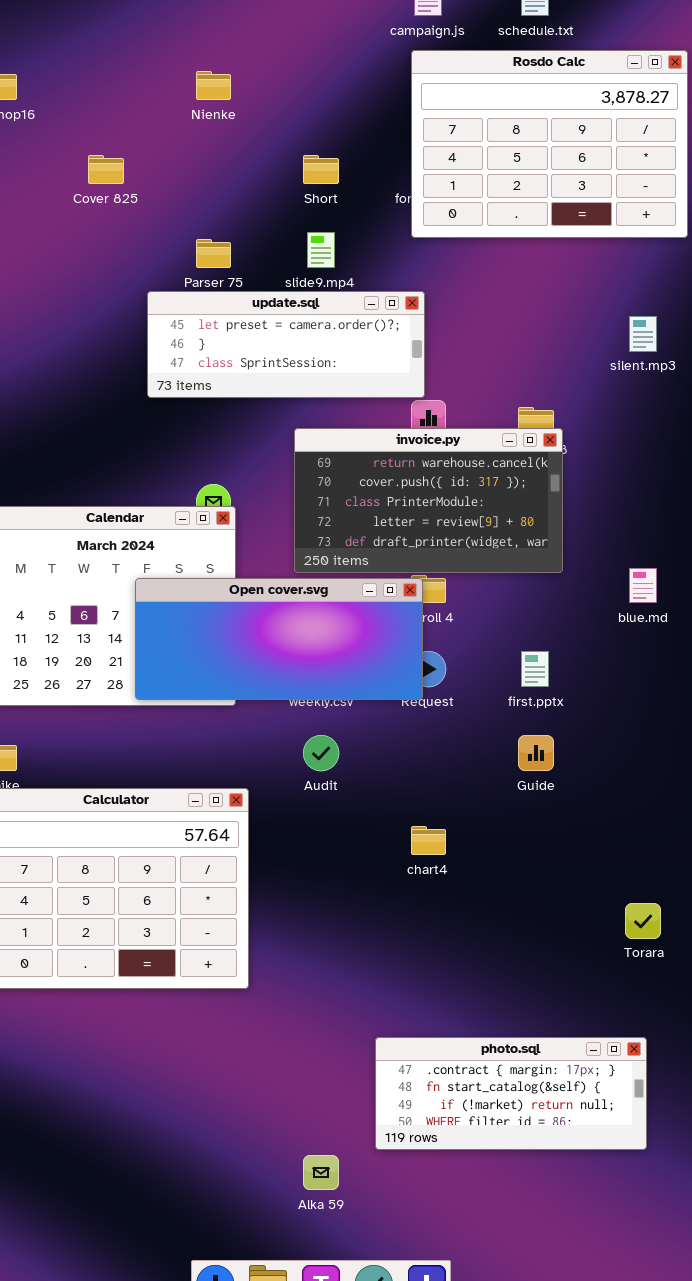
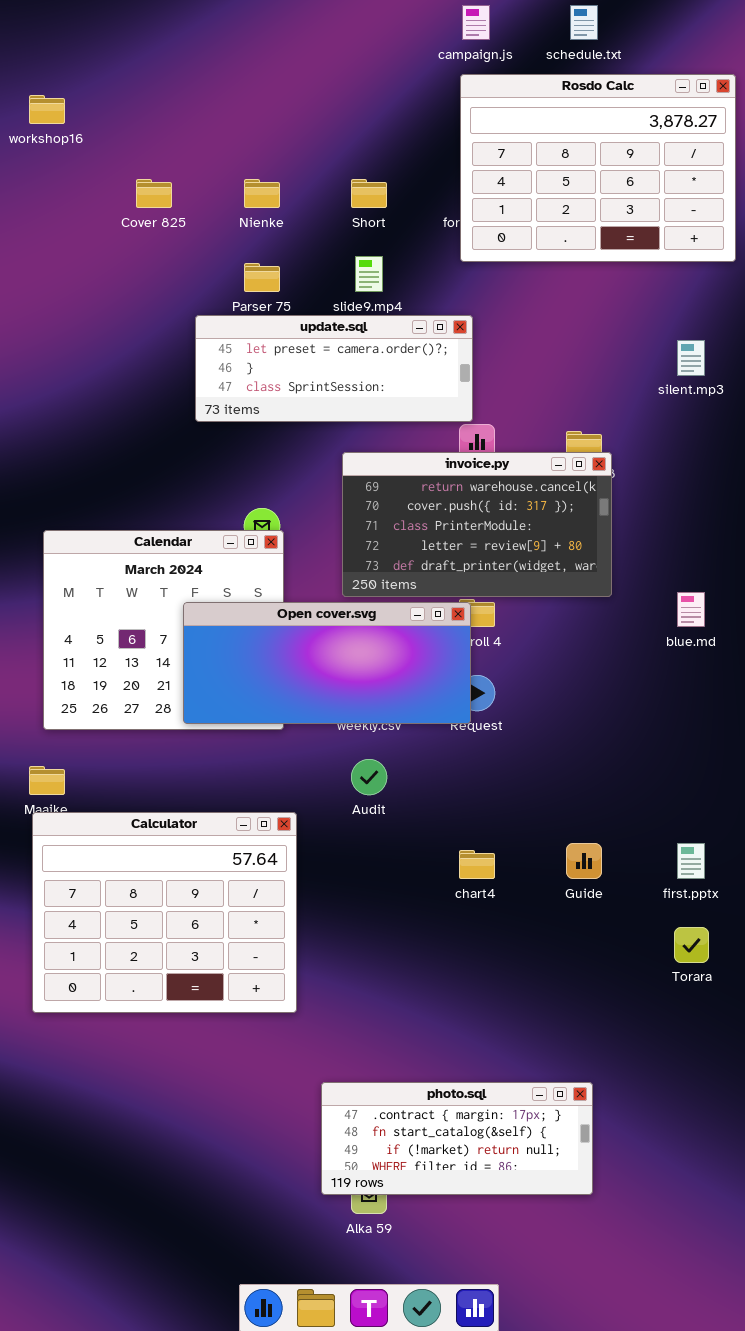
Nienke: [196,71,231,100] -> [244,179,280,208], moved
first.pptx: [521,651,549,687] -> [677,843,705,879], moved
Guide: [518,735,554,771] -> [566,843,602,879], moved
photo.sql: [375,1037,647,1150] -> [321,1082,593,1195], moved

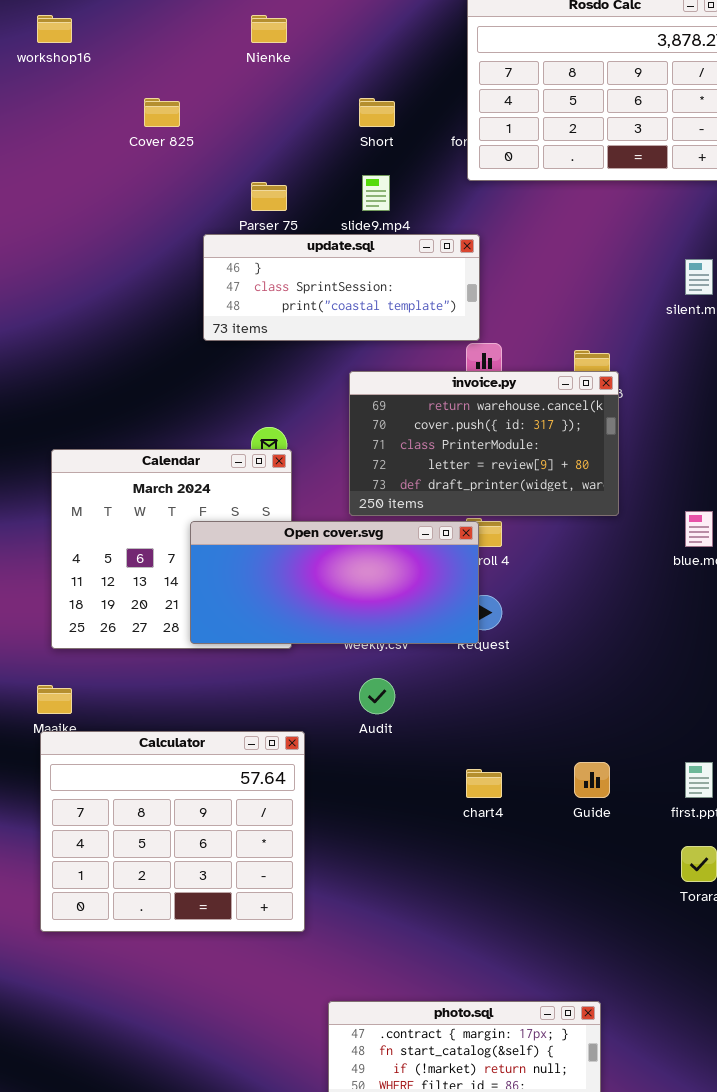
Nienke: [244,179,280,208] -> [251,15,287,43], moved
update.sql: [195,315,473,422] -> [203,234,480,341], scrolled down 1 row

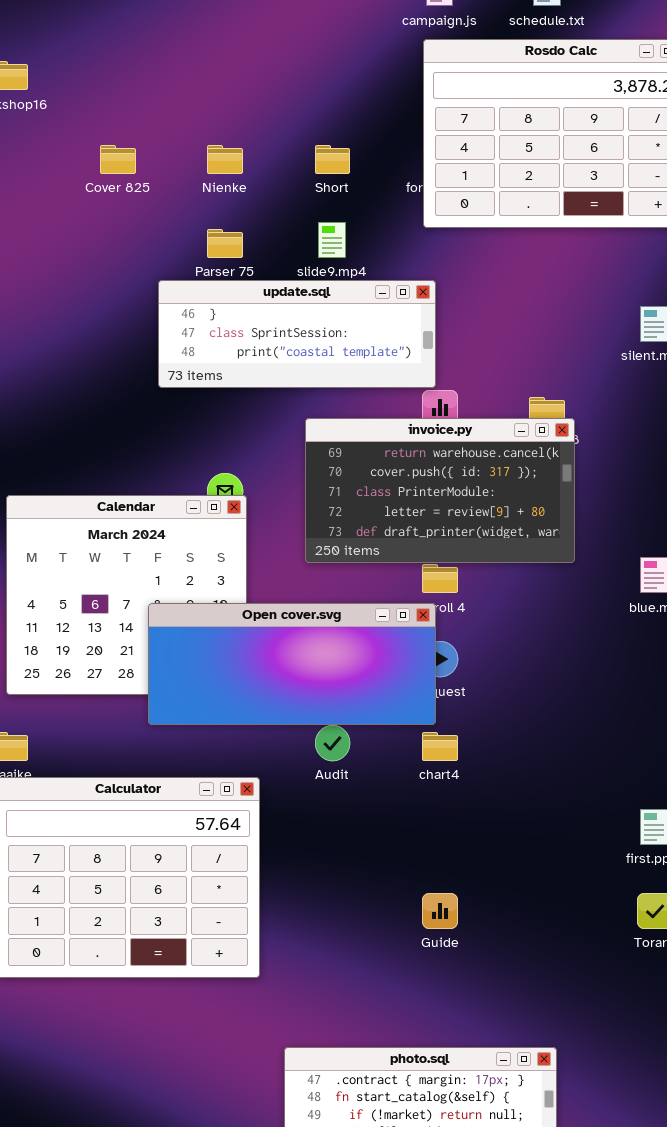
Nienke: [251,15,287,43] -> [207,145,243,174], moved
Open cover.svg: [190,521,479,644] -> [148,603,436,725], moved
Guide: [574,762,610,798] -> [422,893,458,929], moved
chart4: [466,769,502,798] -> [422,732,458,761], moved

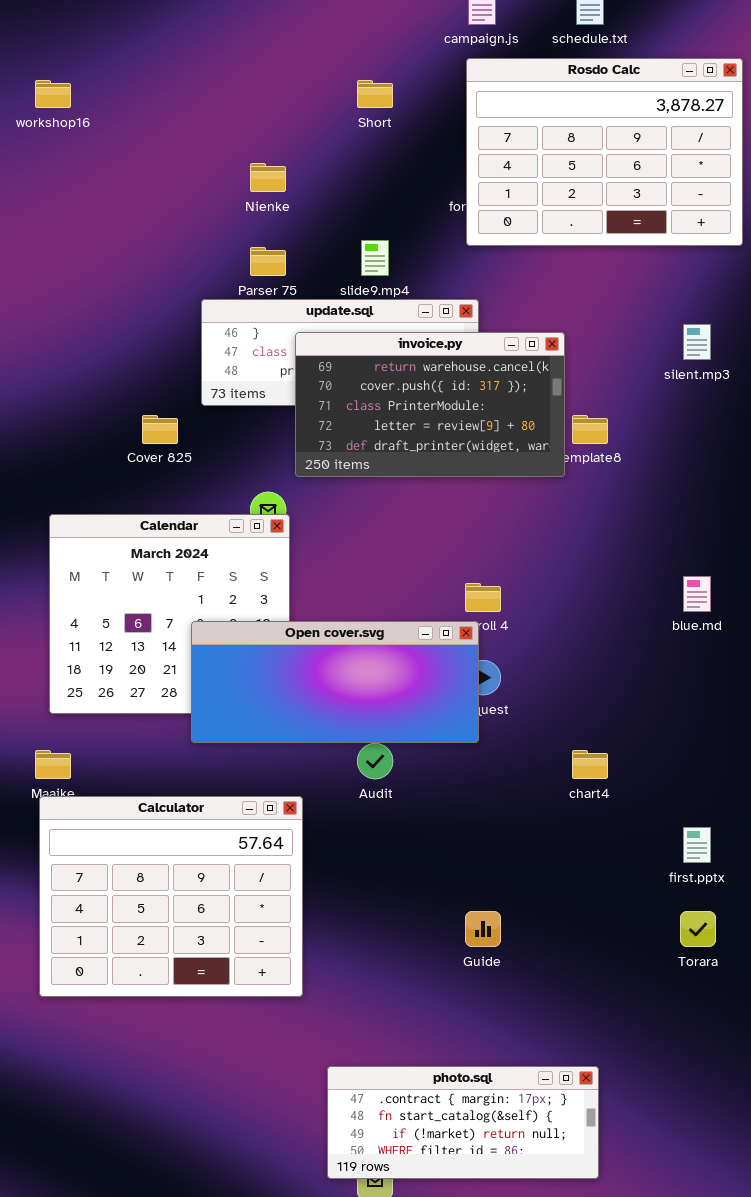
Cover 825: [100,145,136,174] -> [142,415,178,444], moved
Short: [315,145,350,174] -> [357,80,393,108], moved
invoice.py: [305,418,575,563] -> [295,332,565,477], moved
chart4: [422,732,458,761] -> [572,750,608,779], moved

